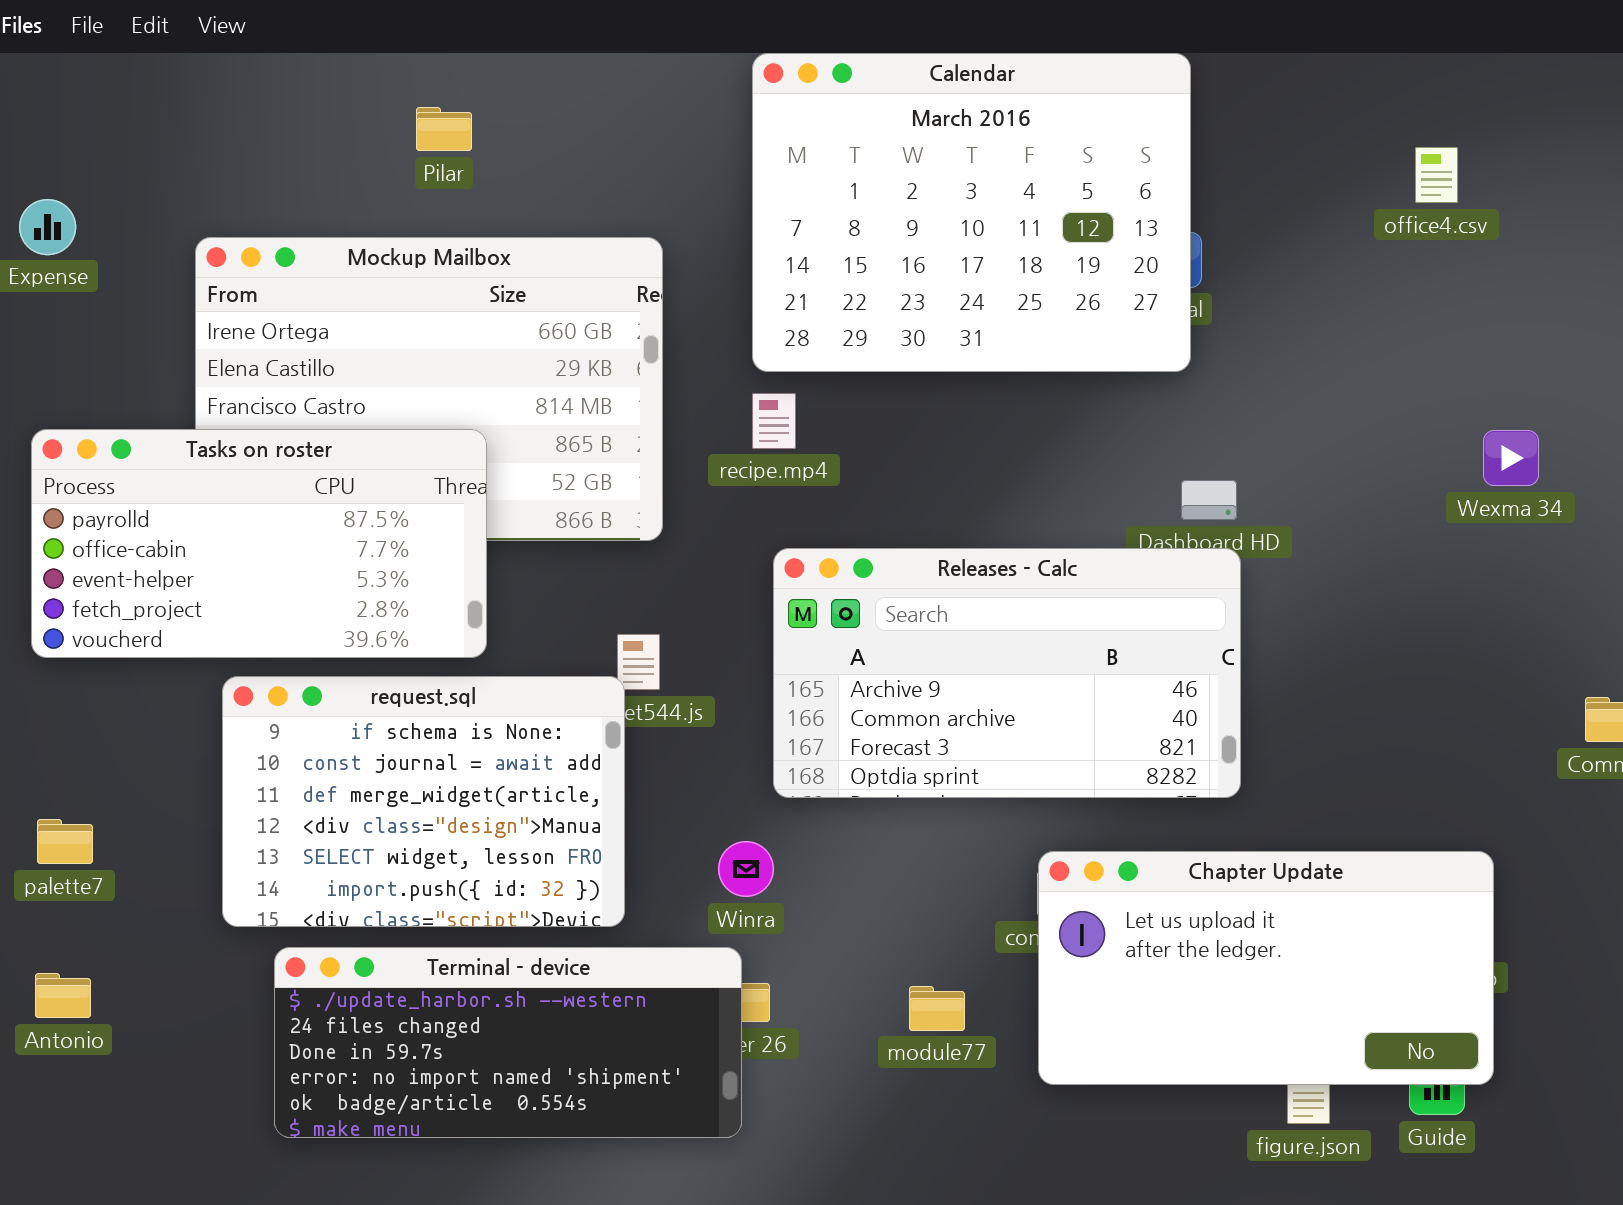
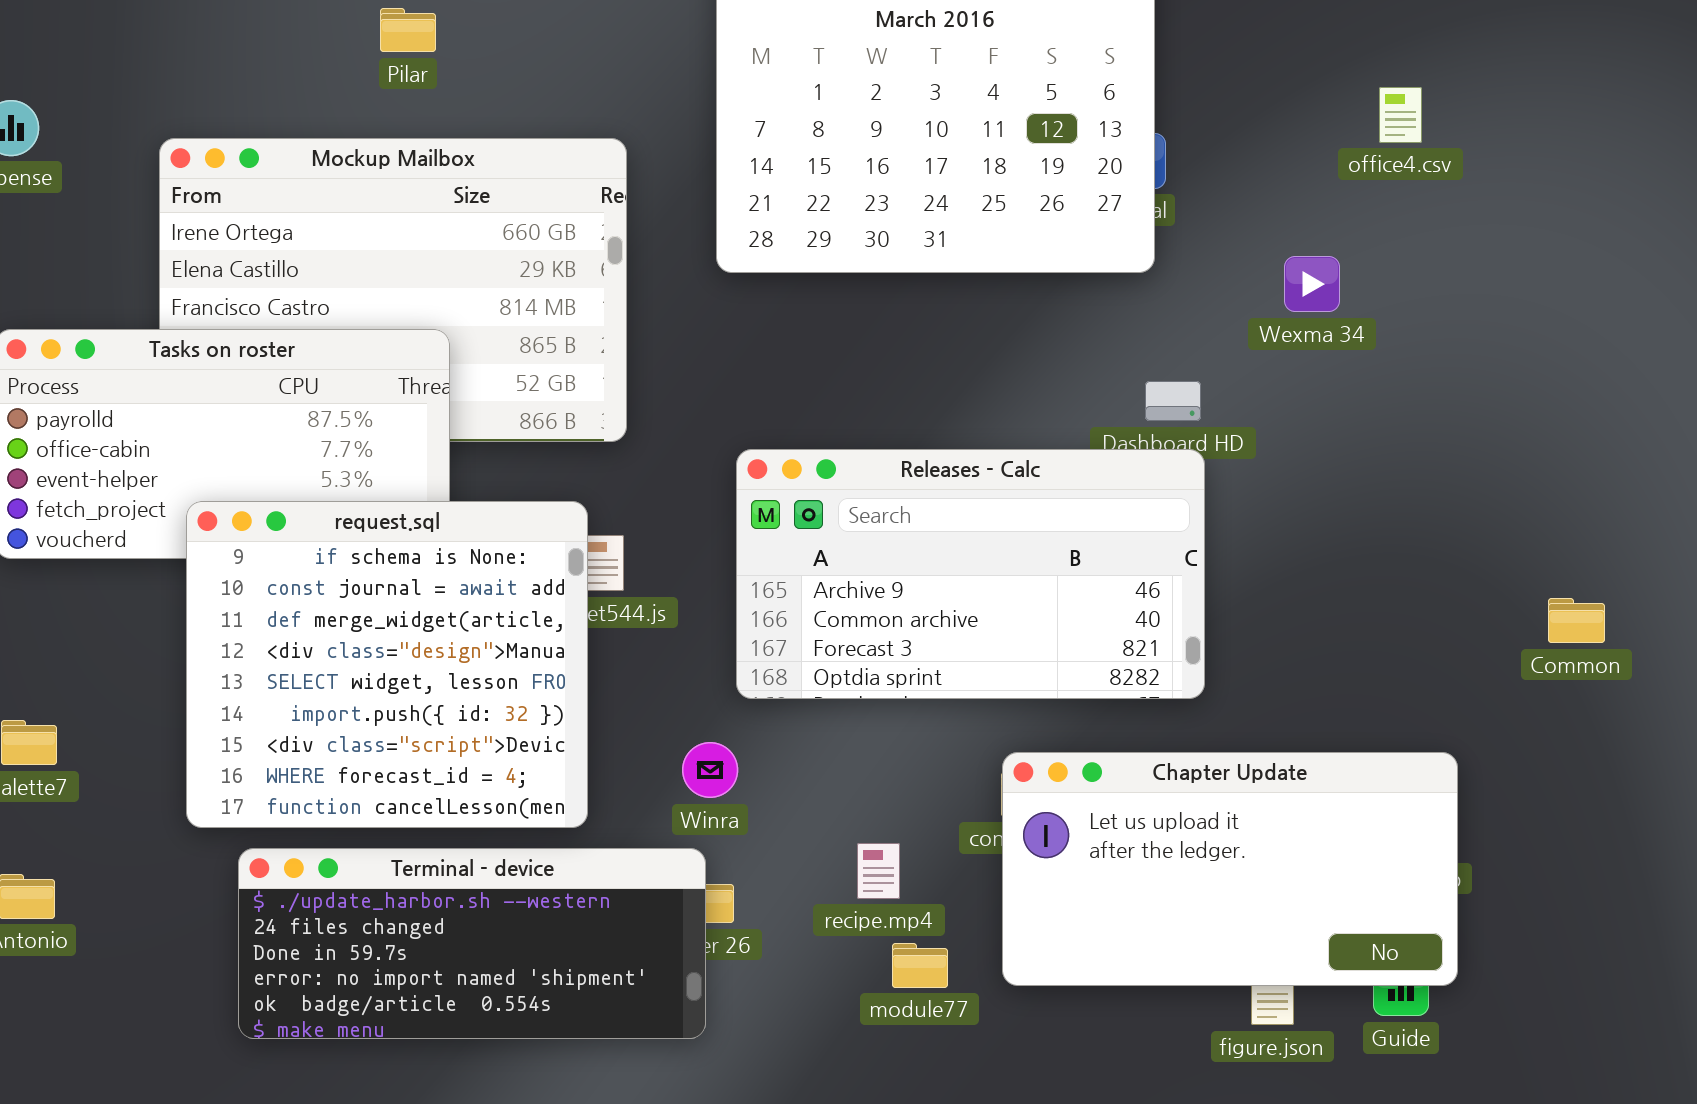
office4.csv: [1415,147,1458,203] -> [1379,87,1422,143], moved
recipe.mp4: [752,393,796,449] -> [857,843,900,899], moved
Wexma 34: [1483,430,1539,486] -> [1284,256,1340,312], moved
request.sql: [222,676,625,927] -> [186,501,588,828], resized
module77: [909,986,965,1031] -> [892,943,948,988], moved

